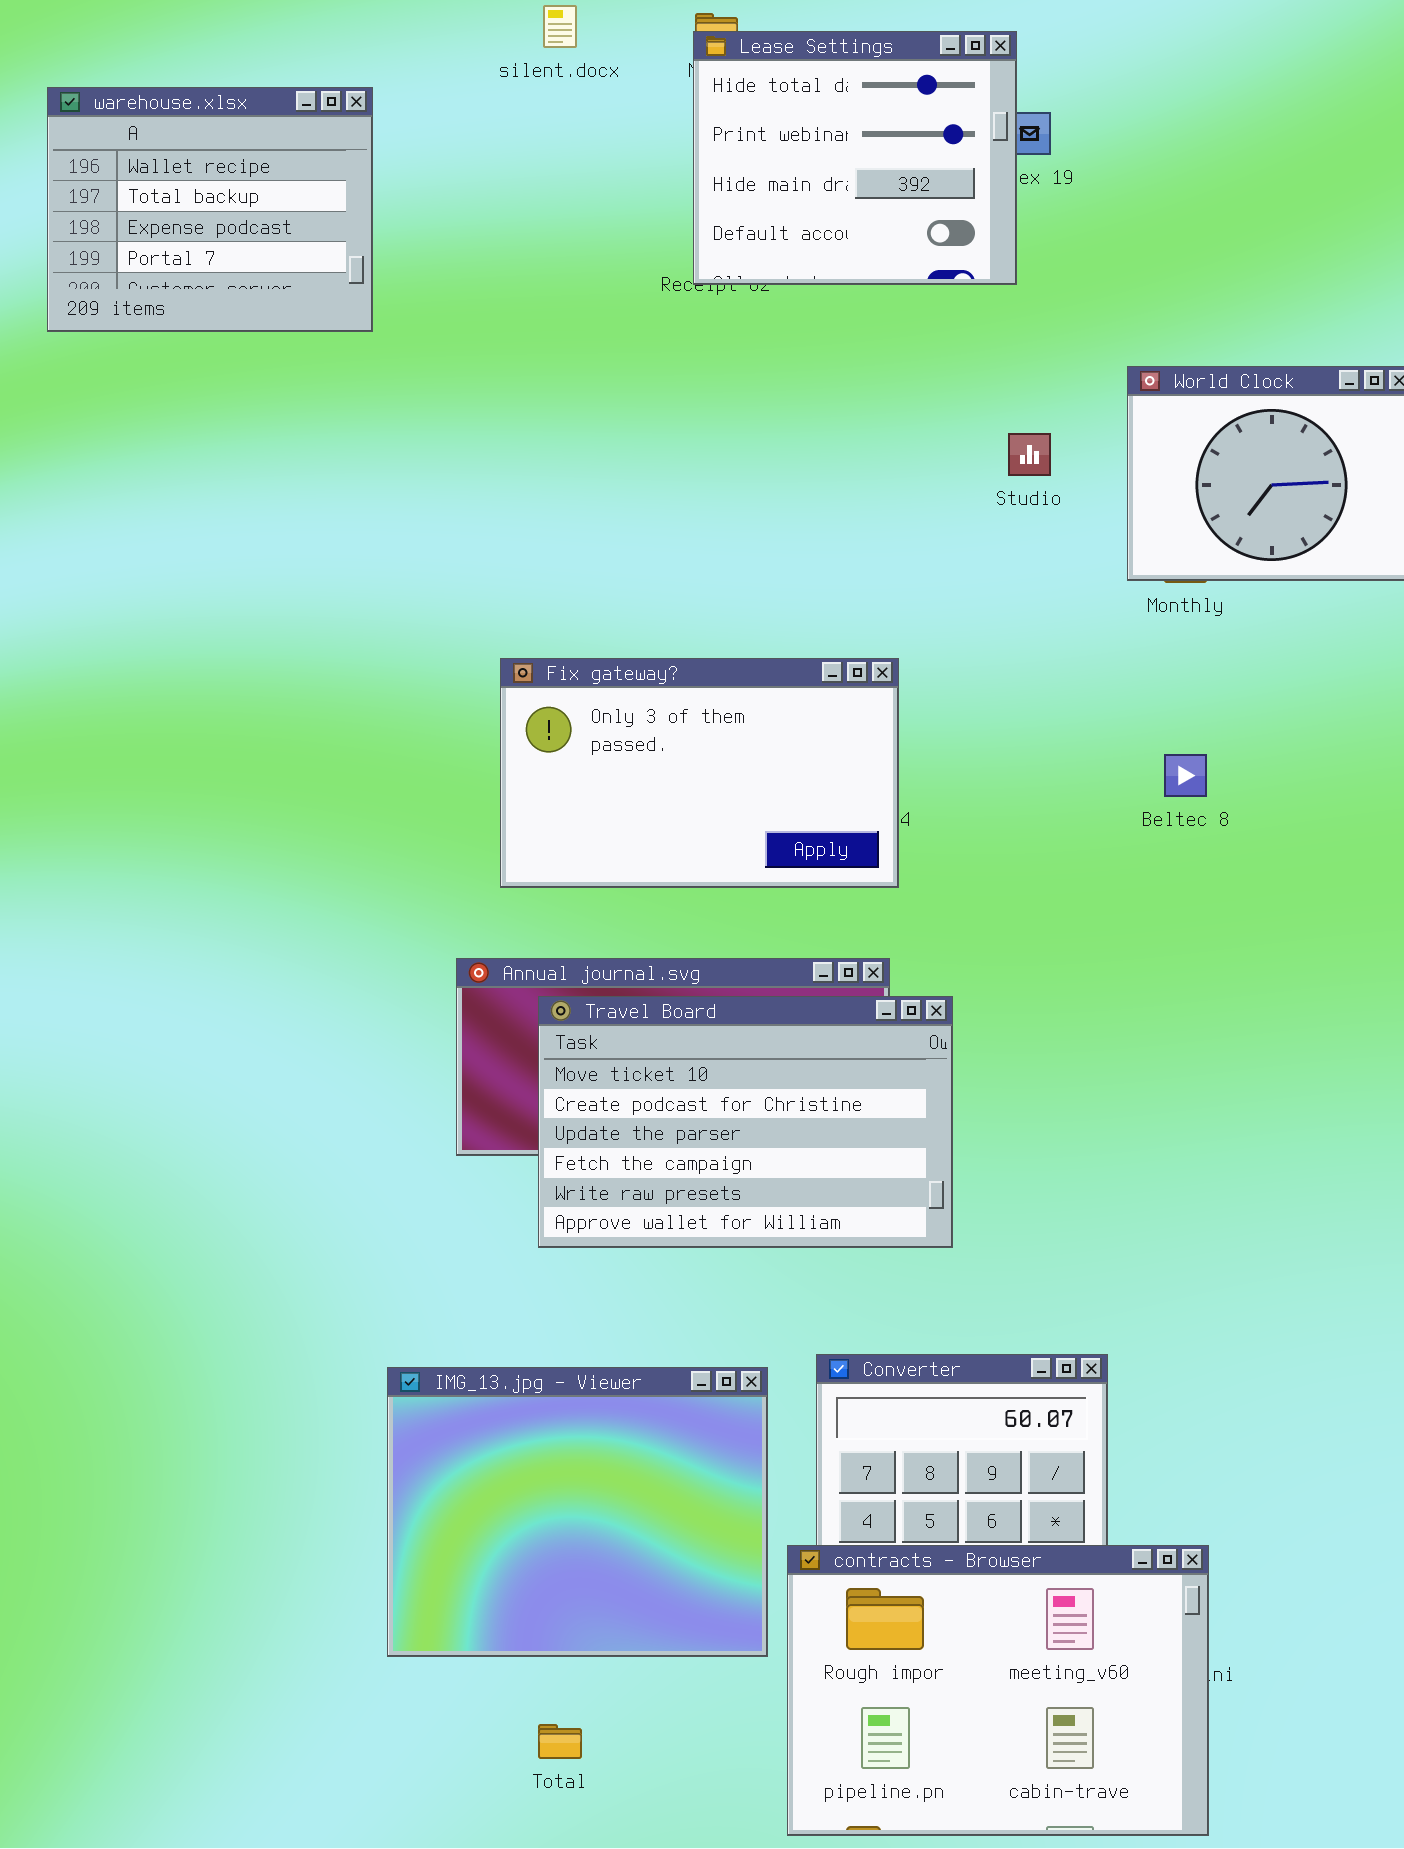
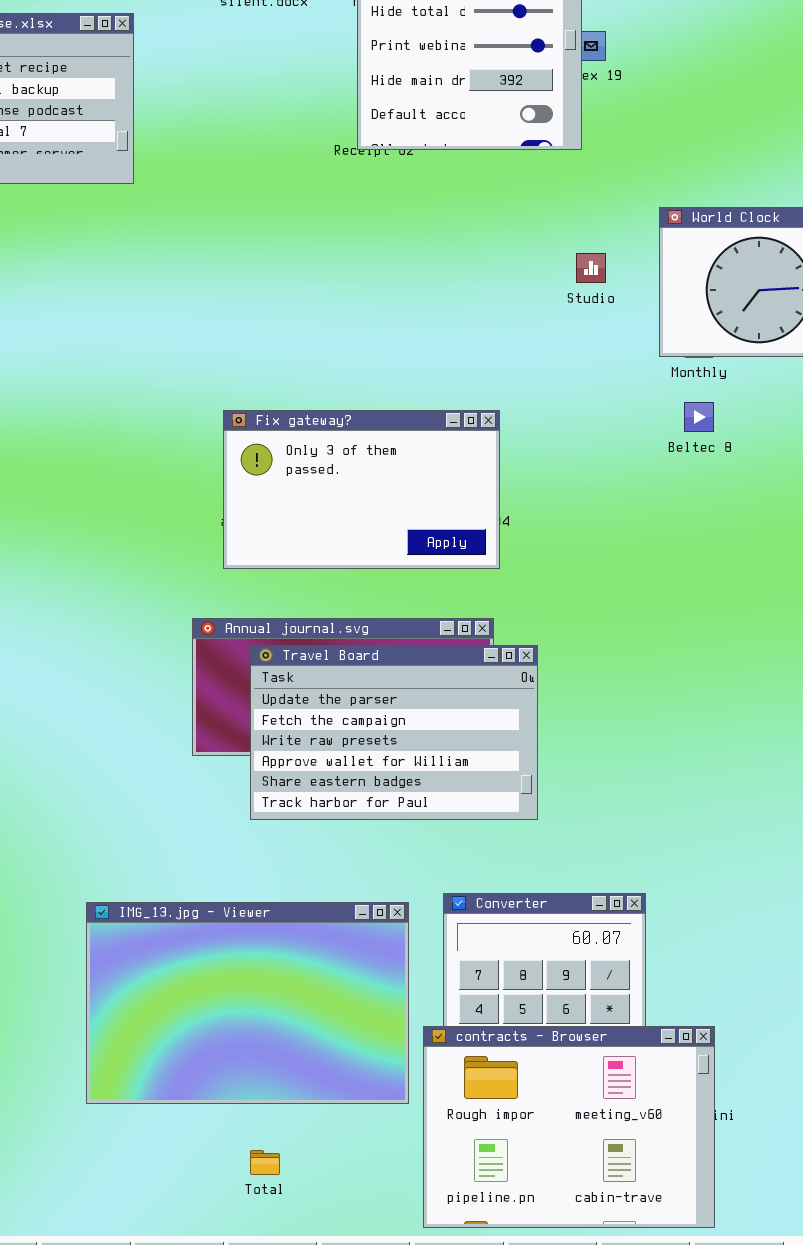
Beltec 8: [1164,754,1207,797] -> [684,402,714,432], moved
Travel Board: [538,996,953,1248] -> [250,645,538,820], scrolled down 2 rows
IMG_13.jpg - Viewer: [387,1367,768,1657] -> [86,902,409,1104], resized

